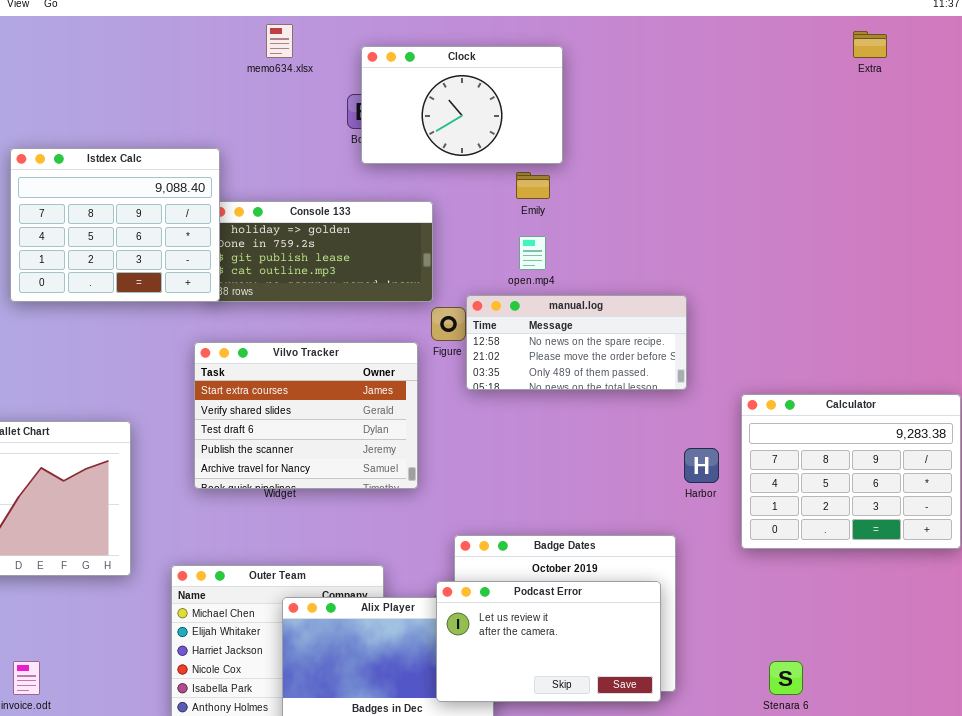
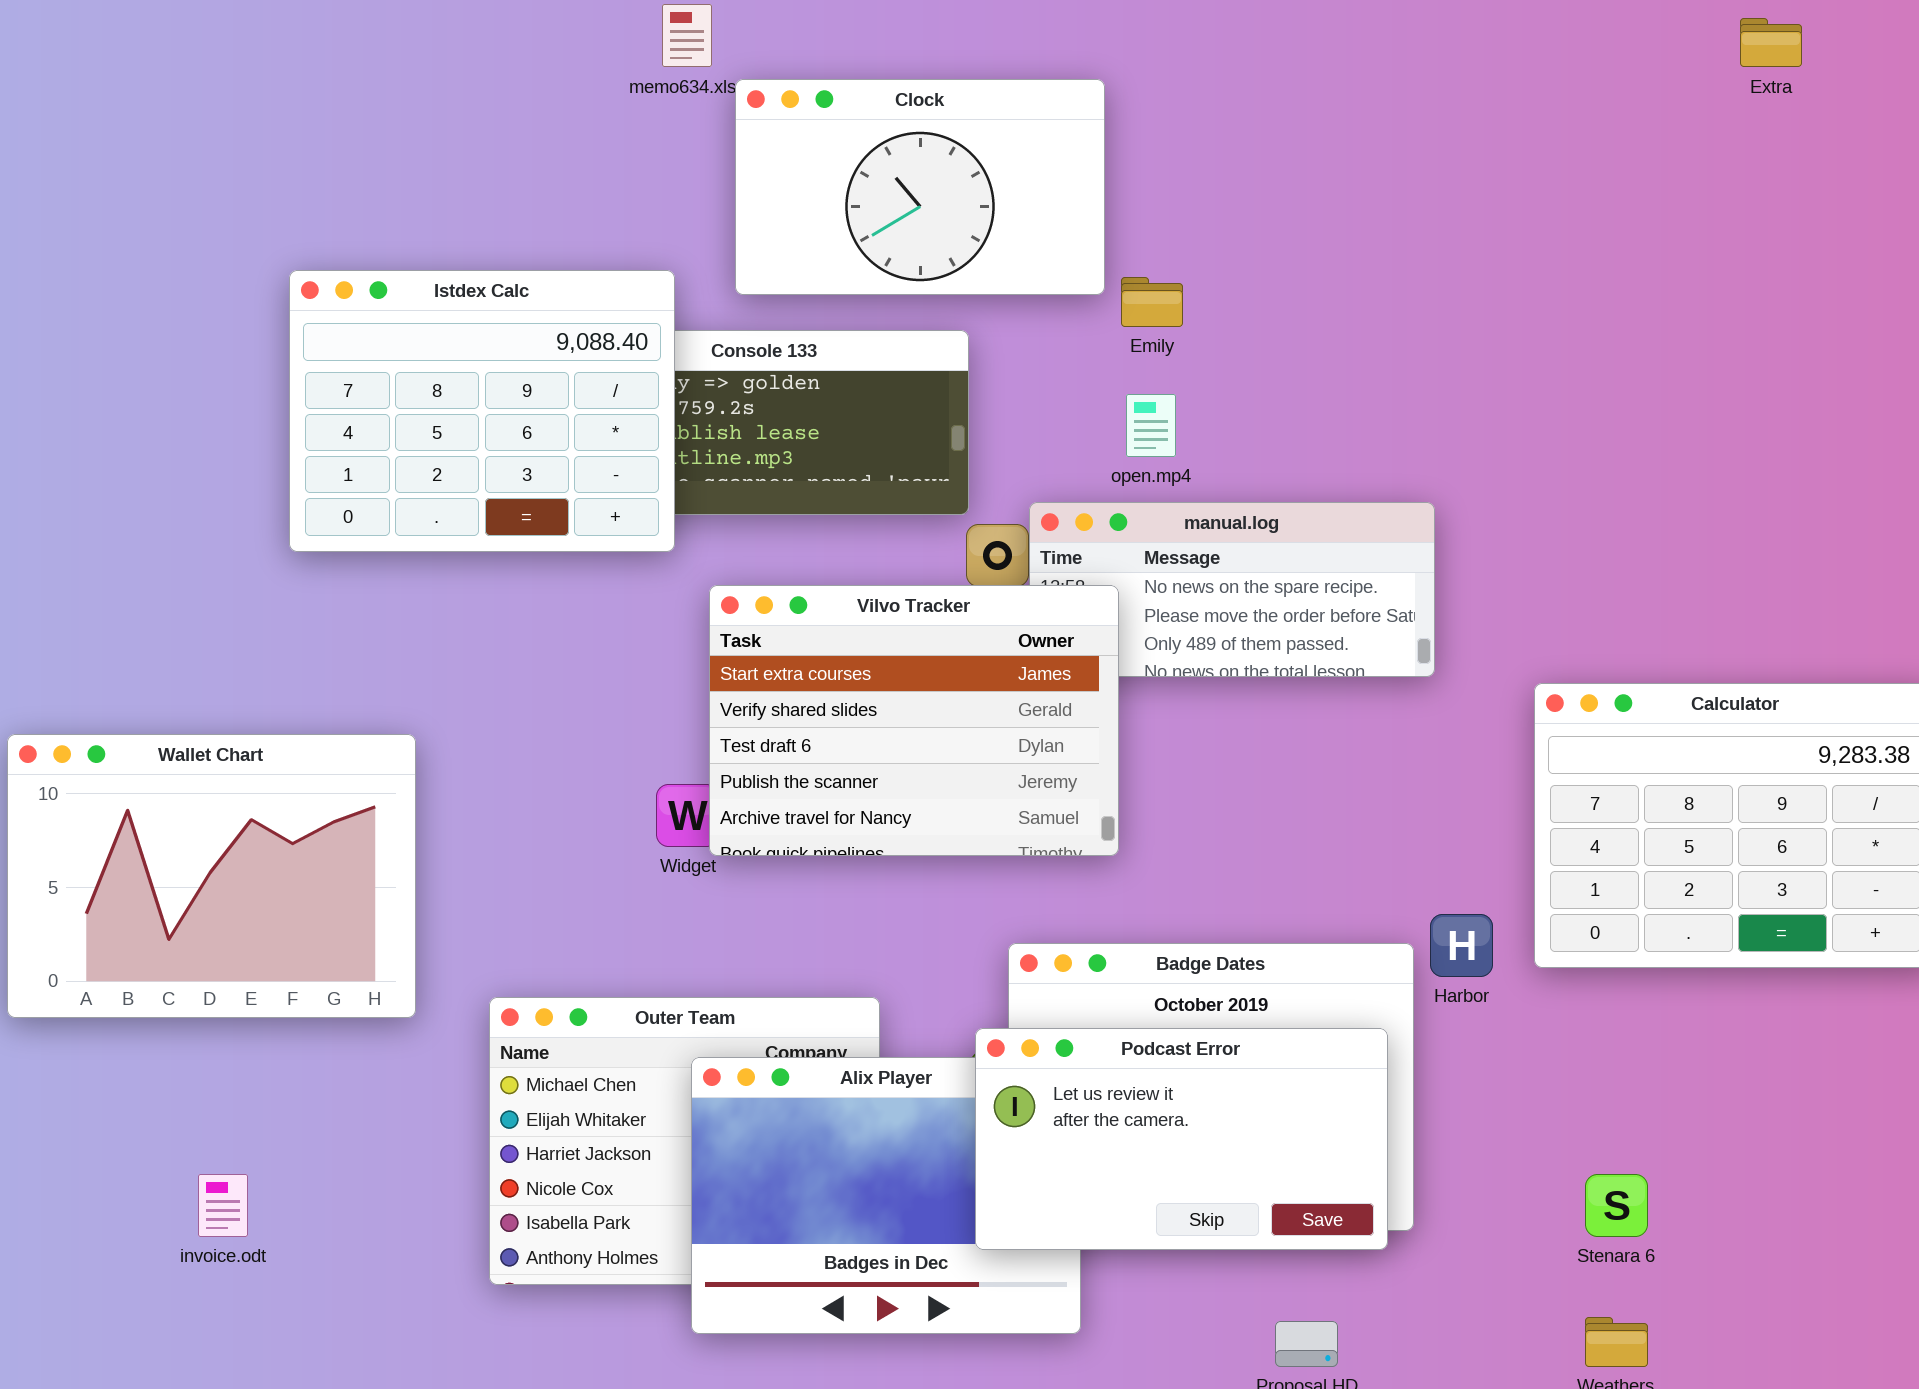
Clock: [361,46,563,164] -> [735,79,1105,295], moved
Istdex Calc: [10,148,220,302] -> [289,270,675,552], moved
Vilvo Tracker: [194,342,418,489] -> [709,585,1119,856], moved
Harbor: [684,448,719,483] -> [1430,914,1493,977], moved

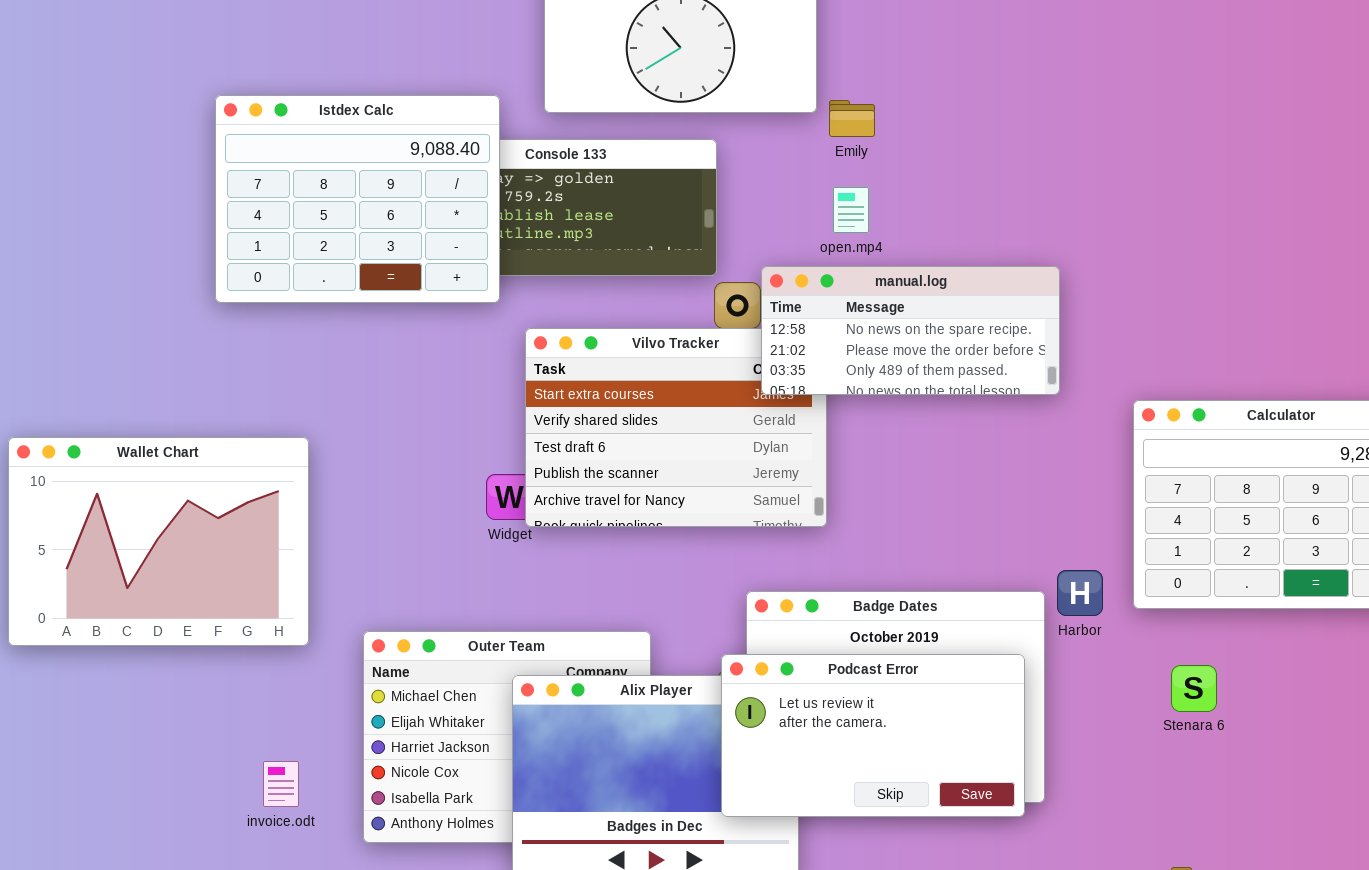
manual.log: [1029,502,1435,677] -> [761,266,1060,395], raised
invoice.odt: [198,1174,248,1237] -> [263,761,299,807], moved
Stenara 6: [1585,1174,1648,1237] -> [1171,665,1217,712], moved

